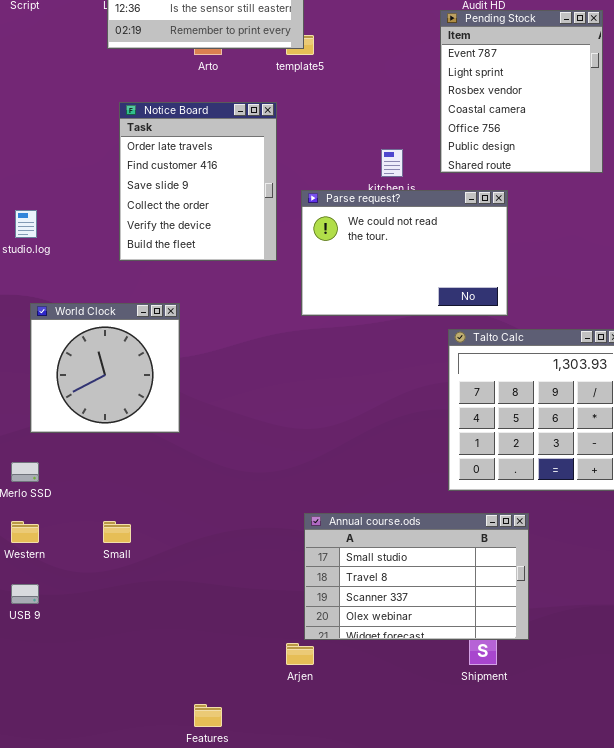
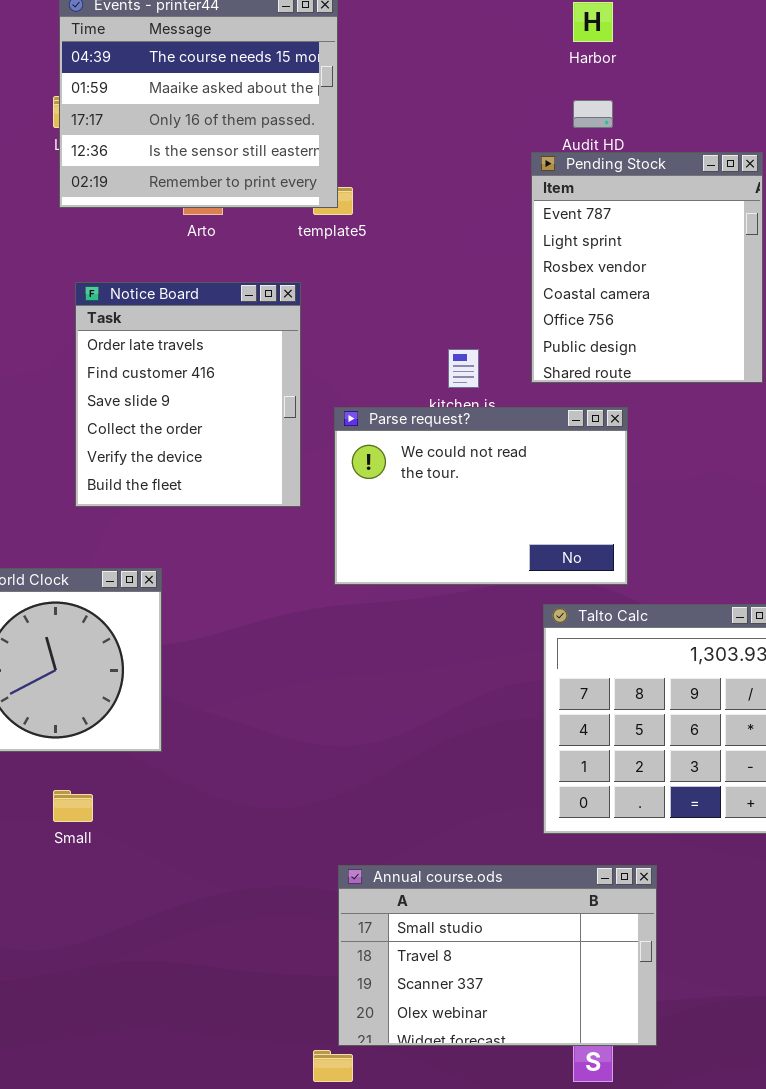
Small: [103,521,131,543] -> [53,790,93,822], moved

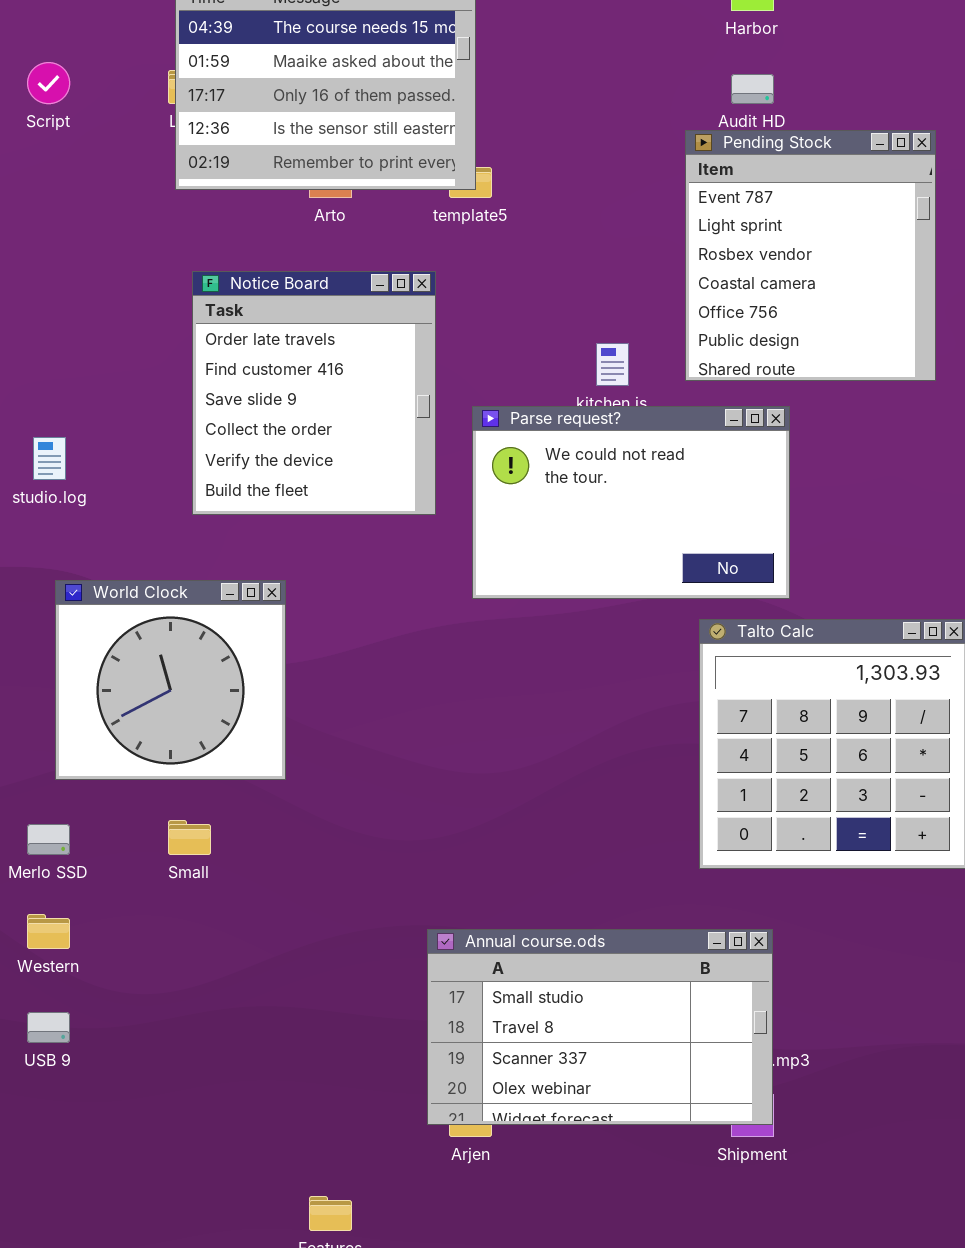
Annual course.ods: [338,865,657,1046] -> [427,929,773,1125], moved

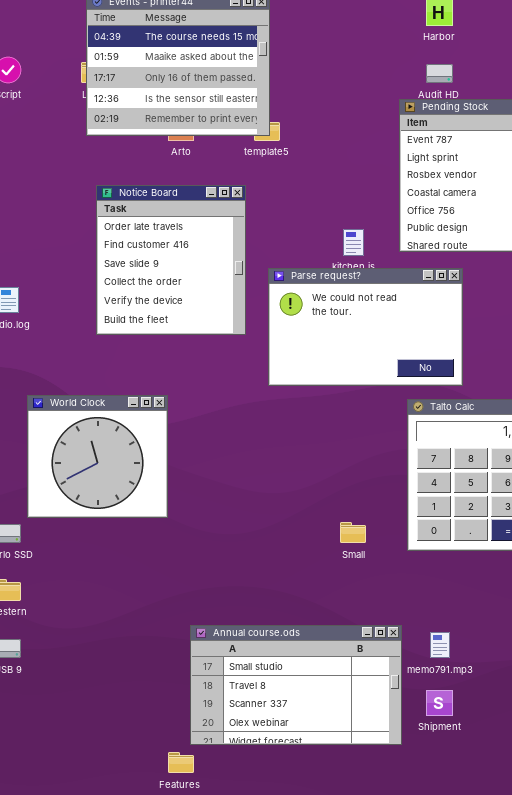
World Clock: [55,580,286,780] -> [27,395,168,518], moved
Small: [168,820,211,855] -> [340,522,366,543], moved
Annual course.ods: [427,929,773,1125] -> [190,625,402,745], moved

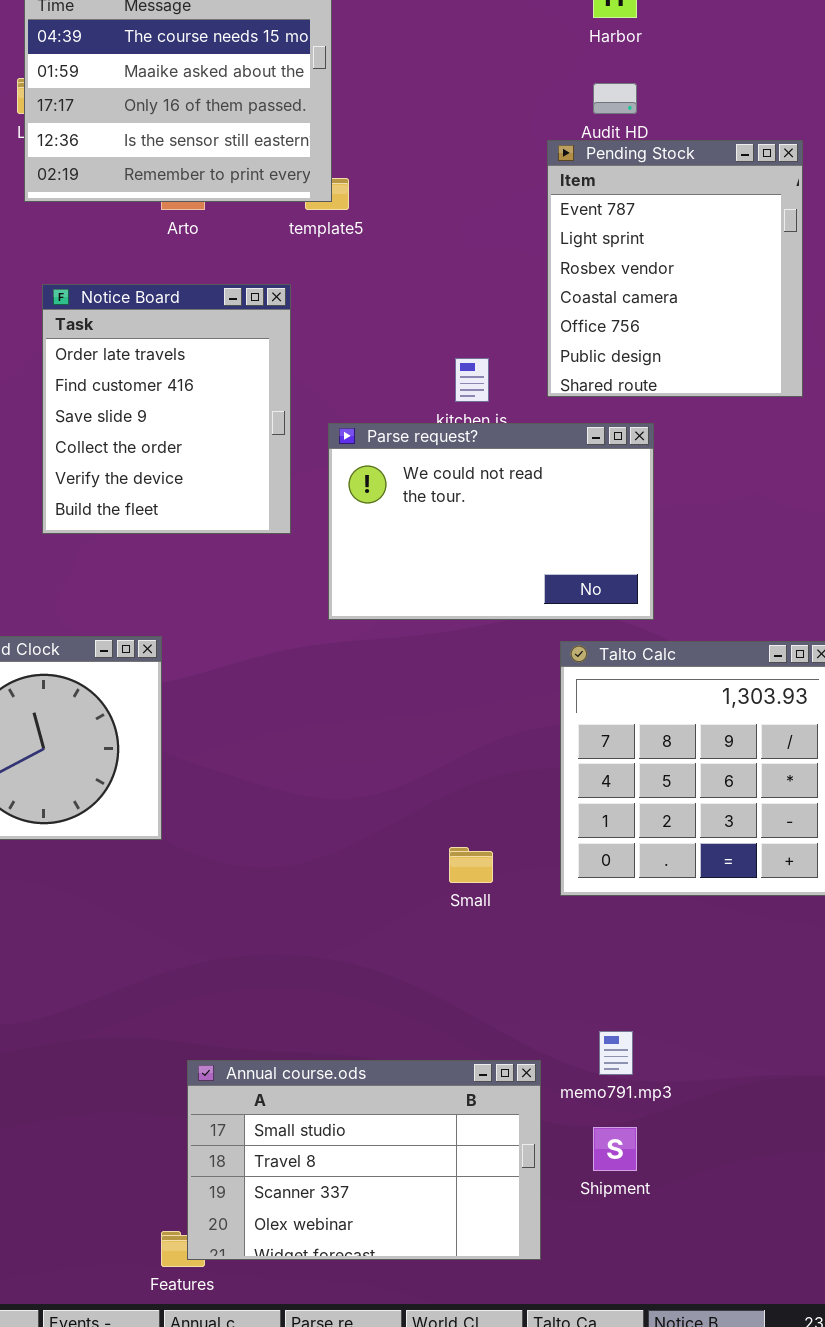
Annual course.ods: [190,625,402,745] -> [187,1060,541,1260], moved

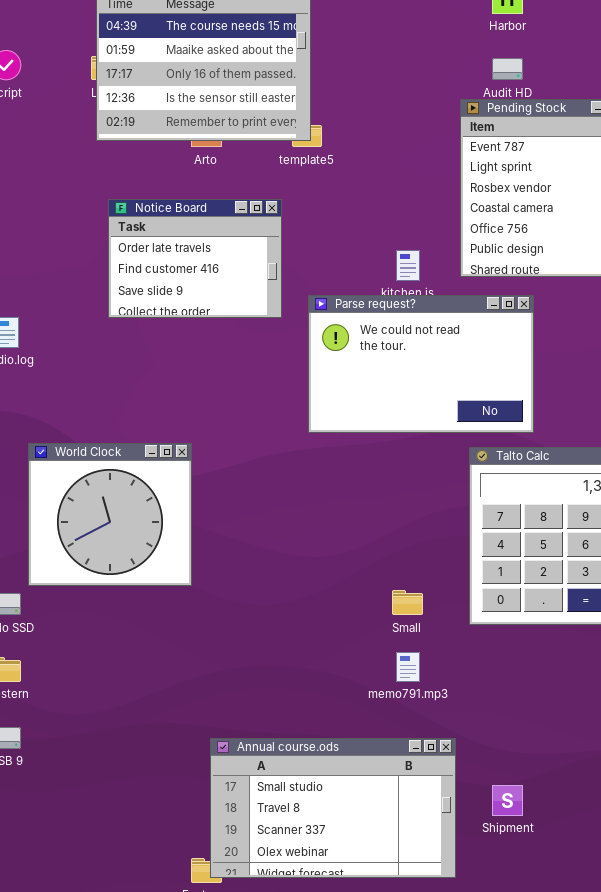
Notice Board: [42,284,291,534] -> [108,199,282,318], resized
memo791.mp3: [599,1031,633,1075] -> [396,652,420,682], moved

